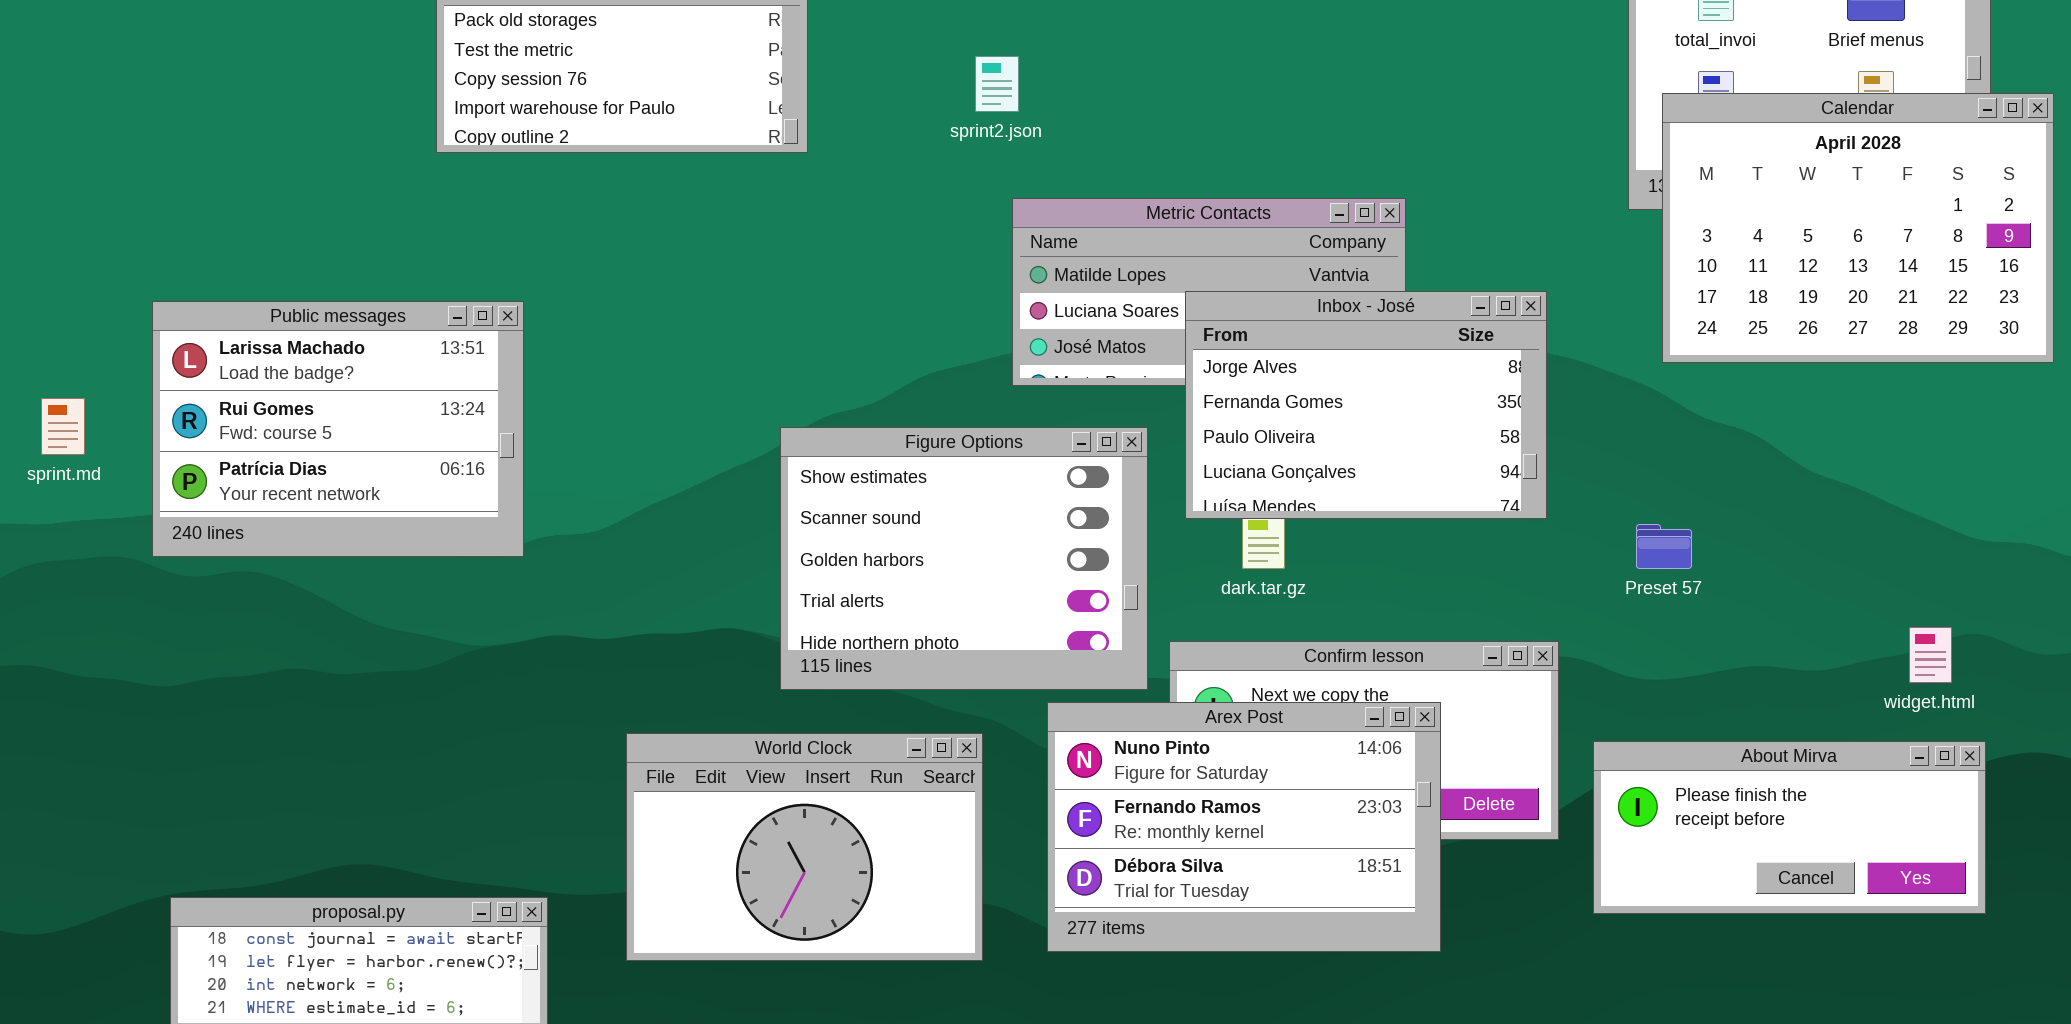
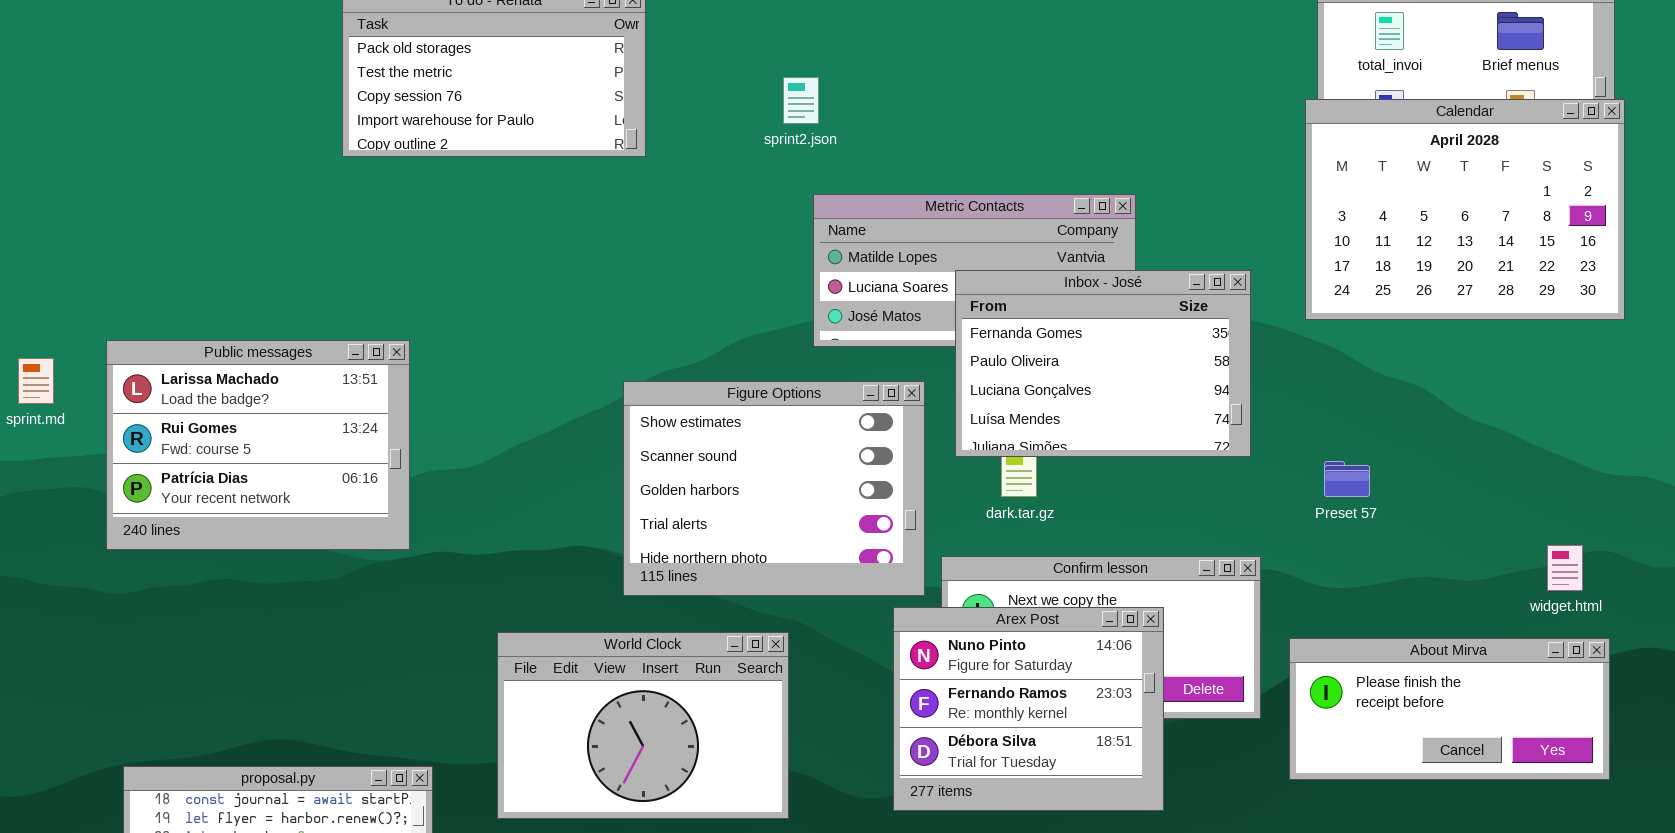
Calendar: [1662,93,2054,363] -> [1305,99,1625,320], moved
Inbox - José: [1185,291,1547,519] -> [955,270,1251,457], scrolled down 1 row
Public messages: [152,301,524,557] -> [106,340,410,550], moved
Arex Post: [1047,702,1441,952] -> [893,607,1164,811], resized

